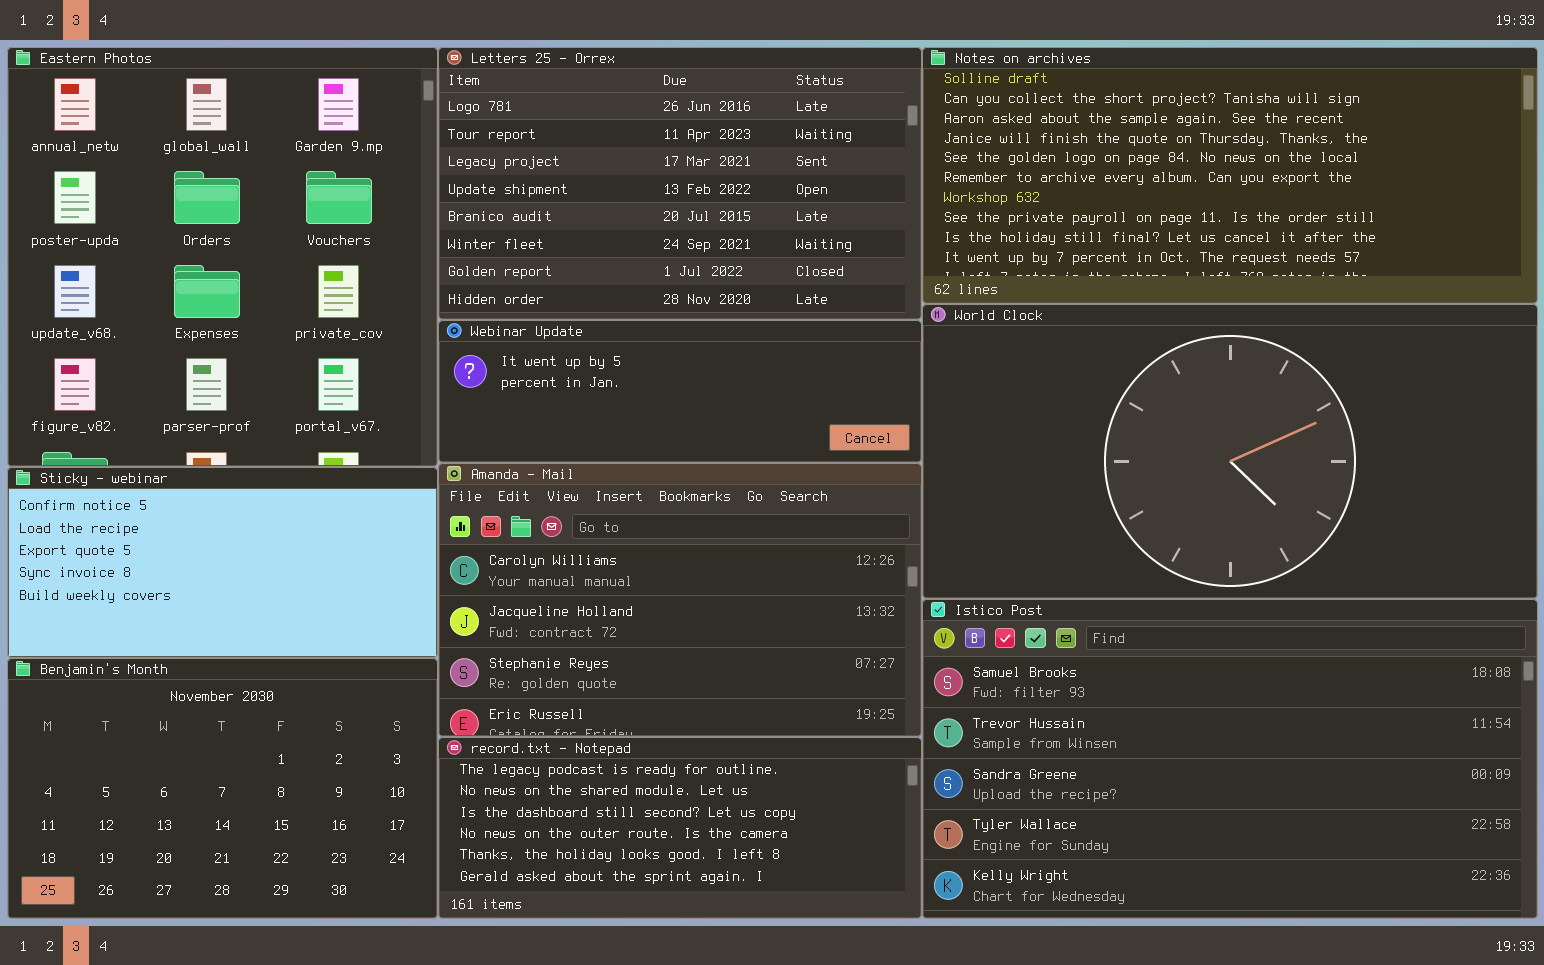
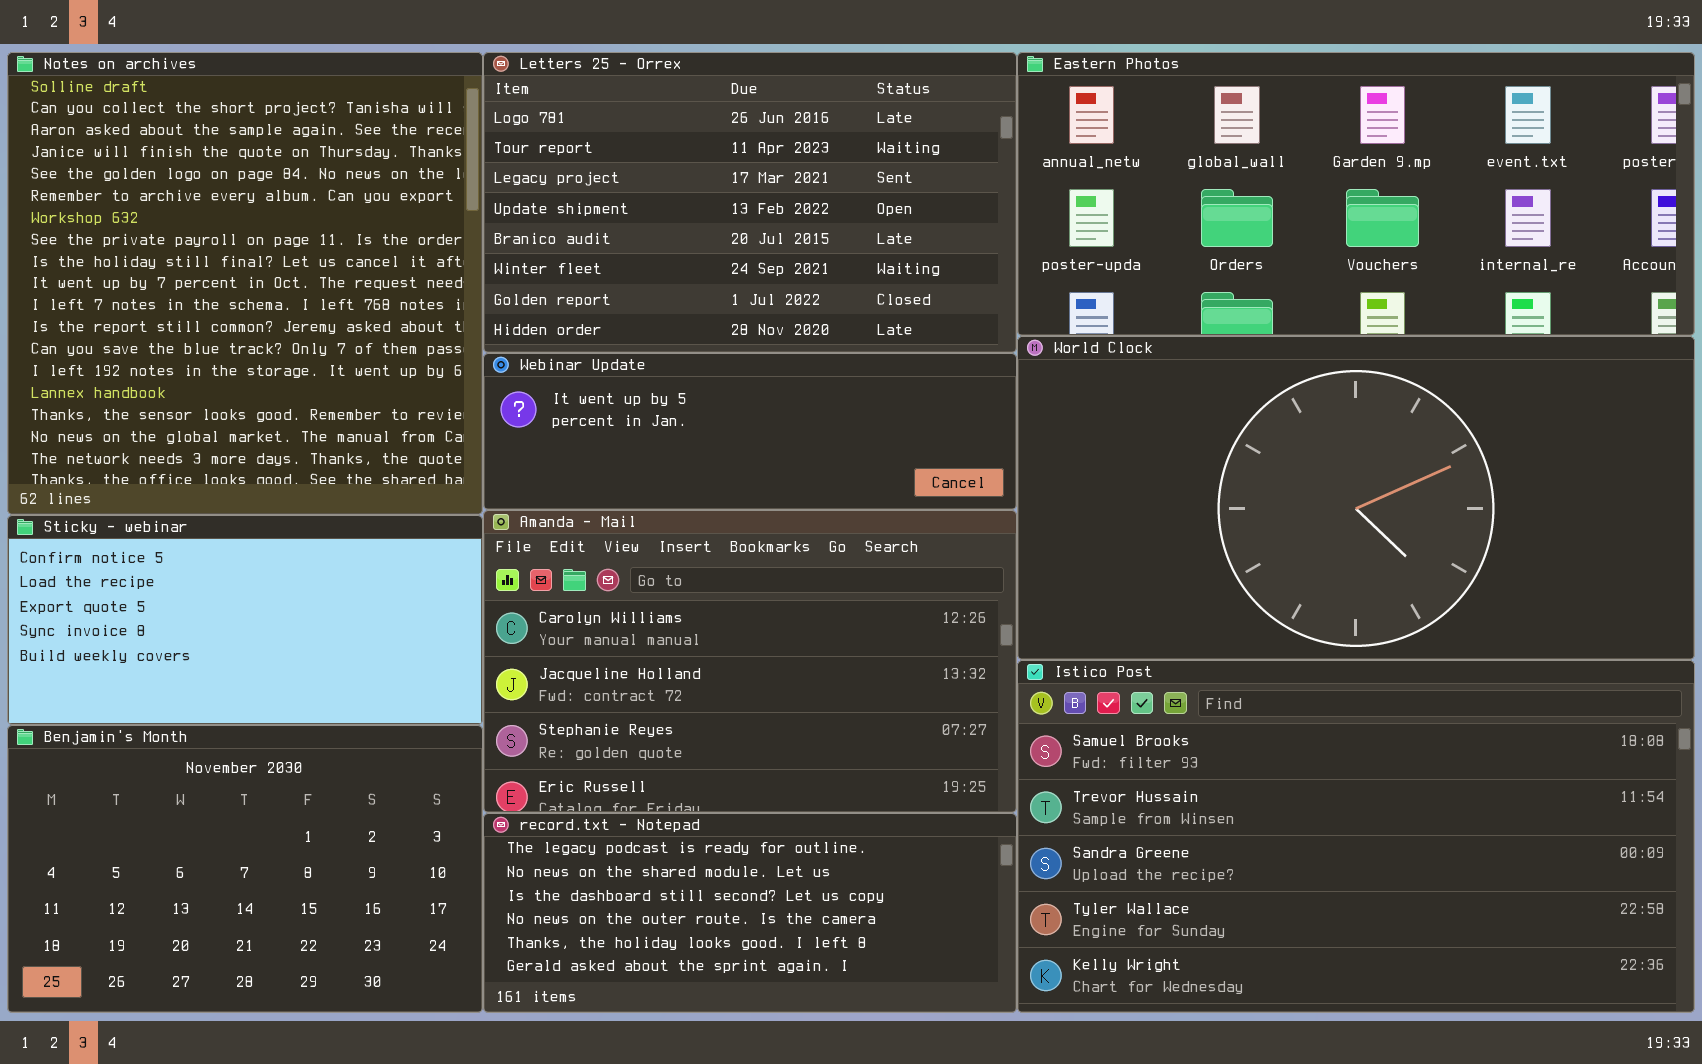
Eastern Photos: [7,47,438,467] -> [1017,52,1695,336], moved, resized
Notes on archives: [922,47,1538,304] -> [7,52,483,515], moved, resized

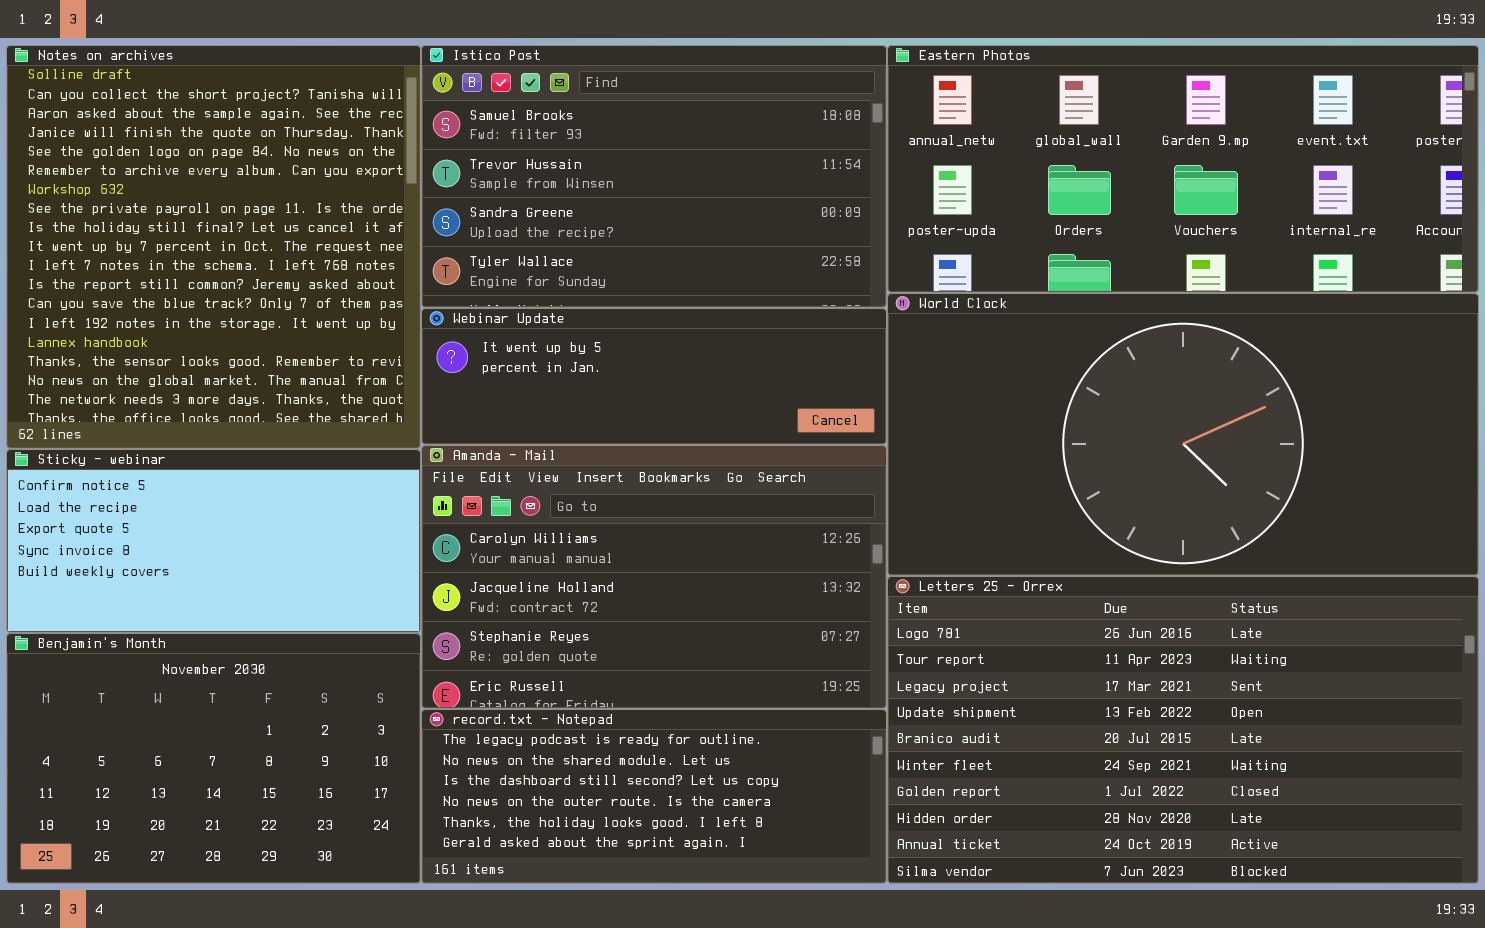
Letters 25 - Orrex: [483,52,1017,353] -> [887,576,1479,884], moved, resized
Istico Post: [1017,660,1695,1013] -> [421,45,887,308], moved, resized

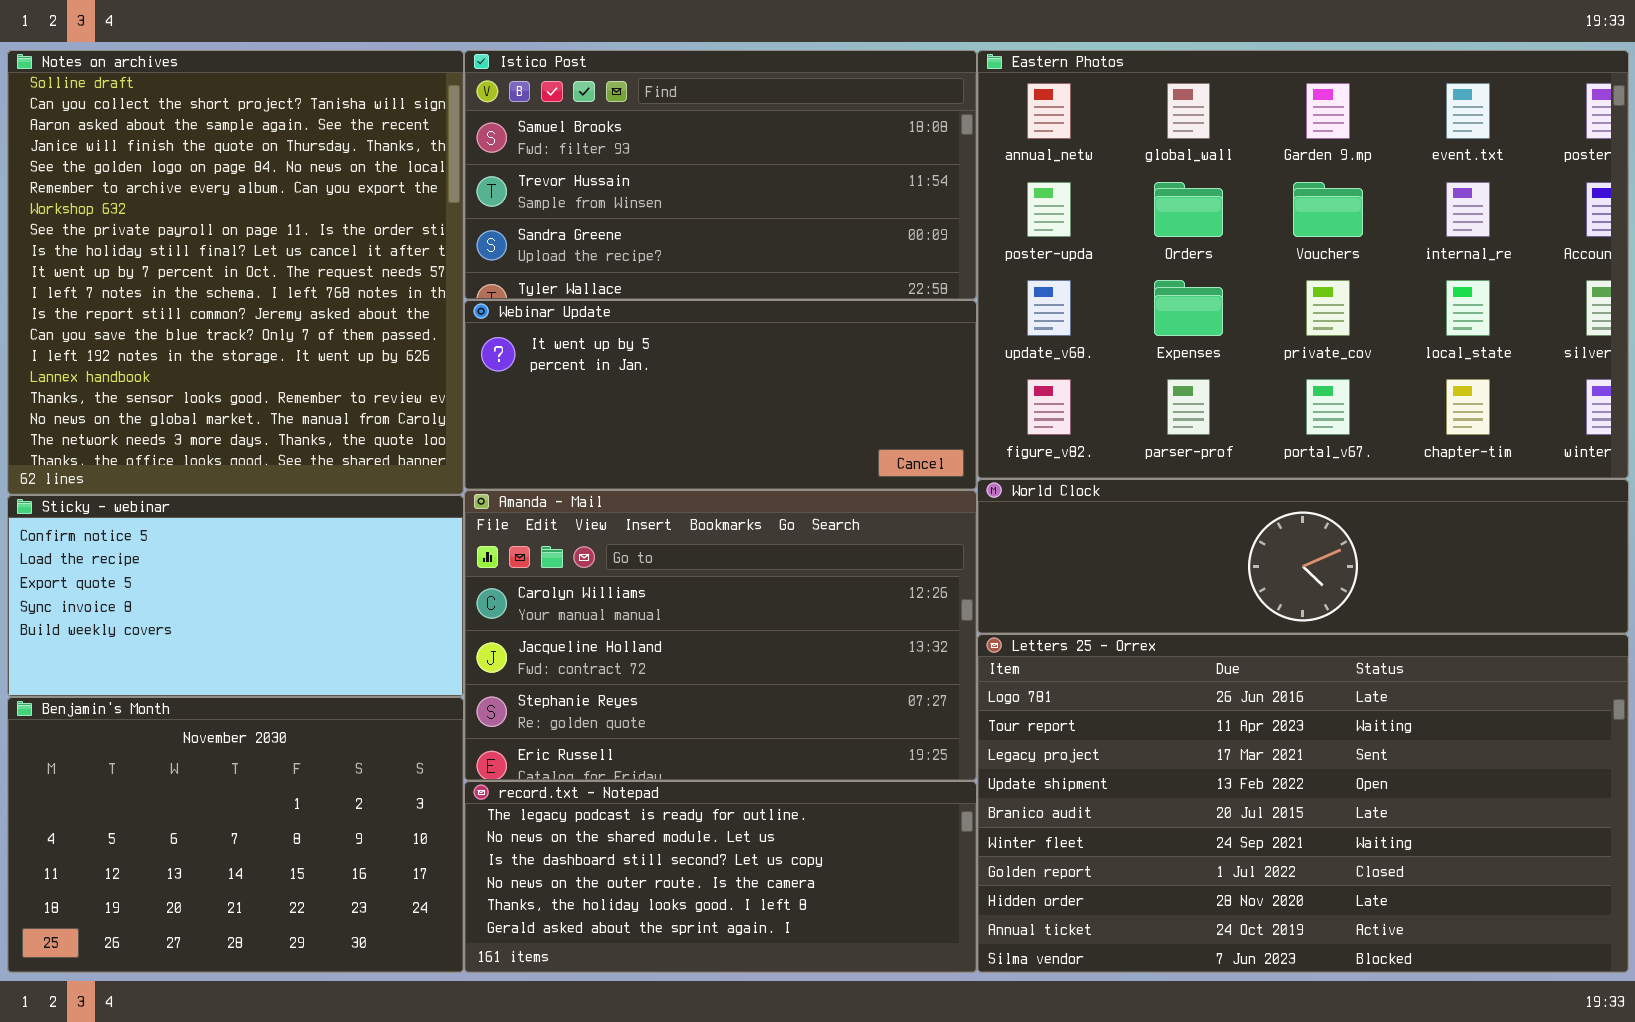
Istico Post: [421,45,887,308] -> [464,50,977,300], resized
Eastern Photos: [887,45,1479,293] -> [977,50,1629,479], resized
World Clock: [887,293,1479,576] -> [977,479,1629,634], resized
Webinar Update: [421,308,887,445] -> [464,300,977,490], resized

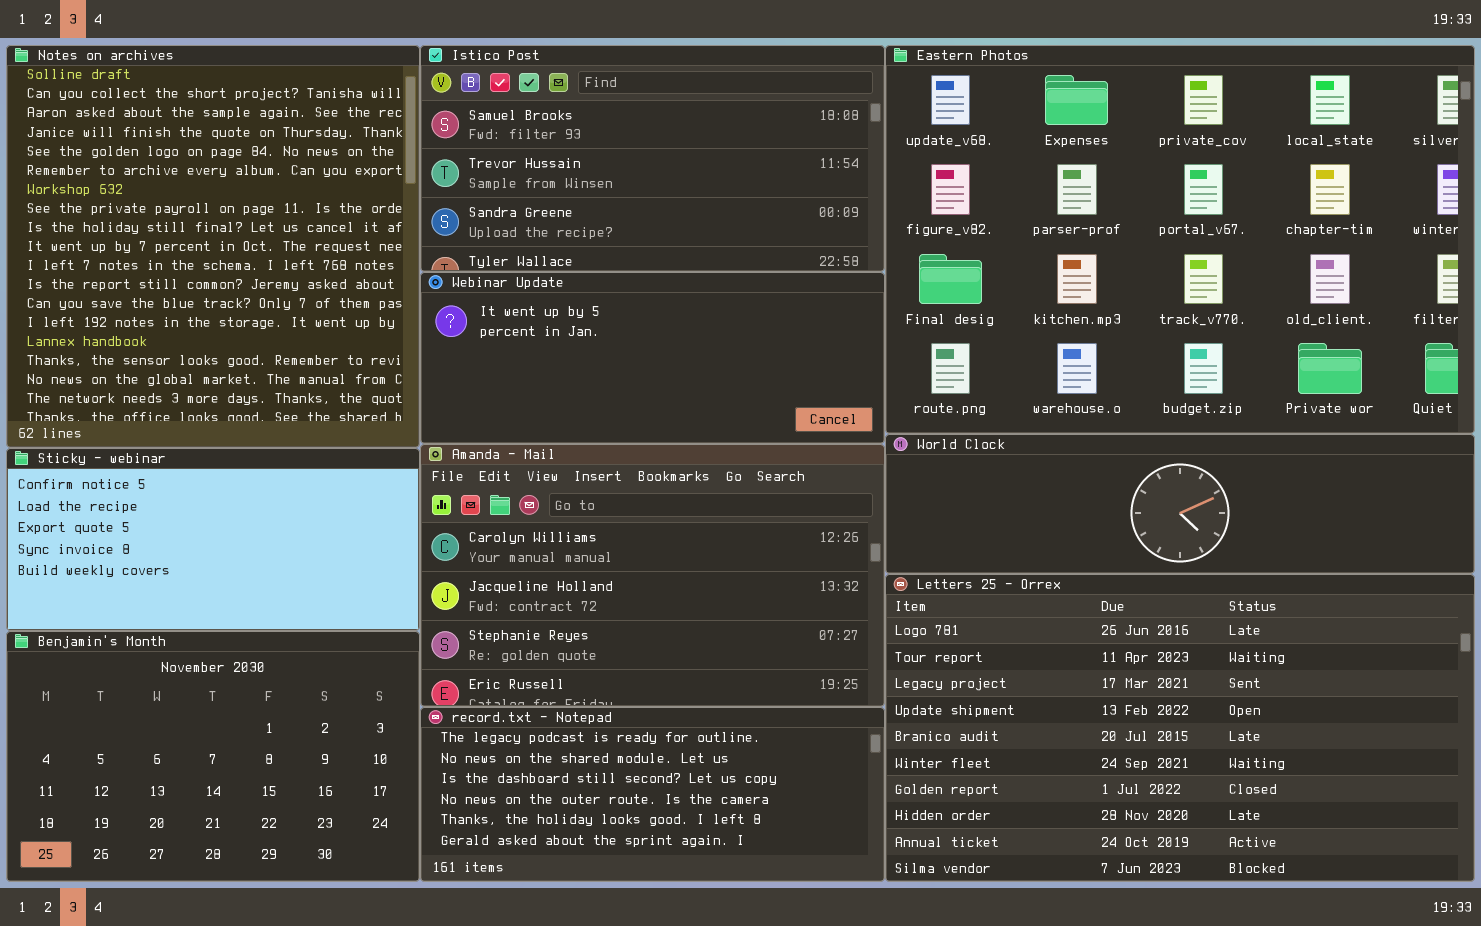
Eastern Photos: [977,50,1629,479] -> [885,45,1475,434], scrolled down 2 rows

